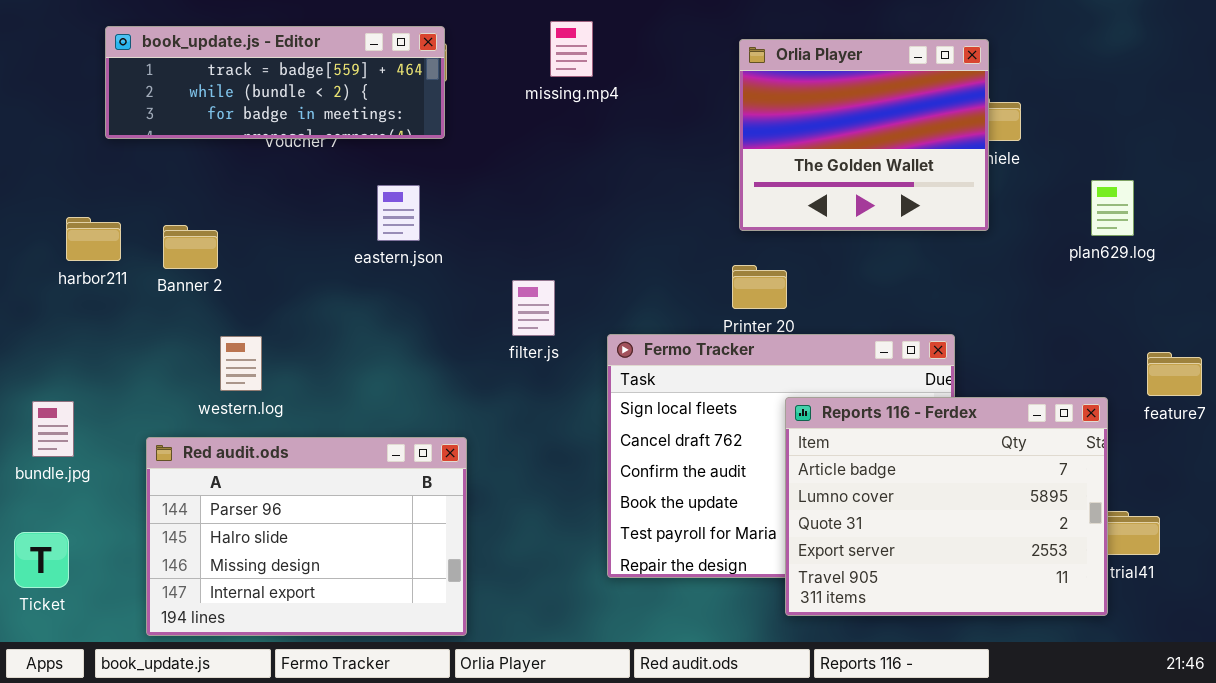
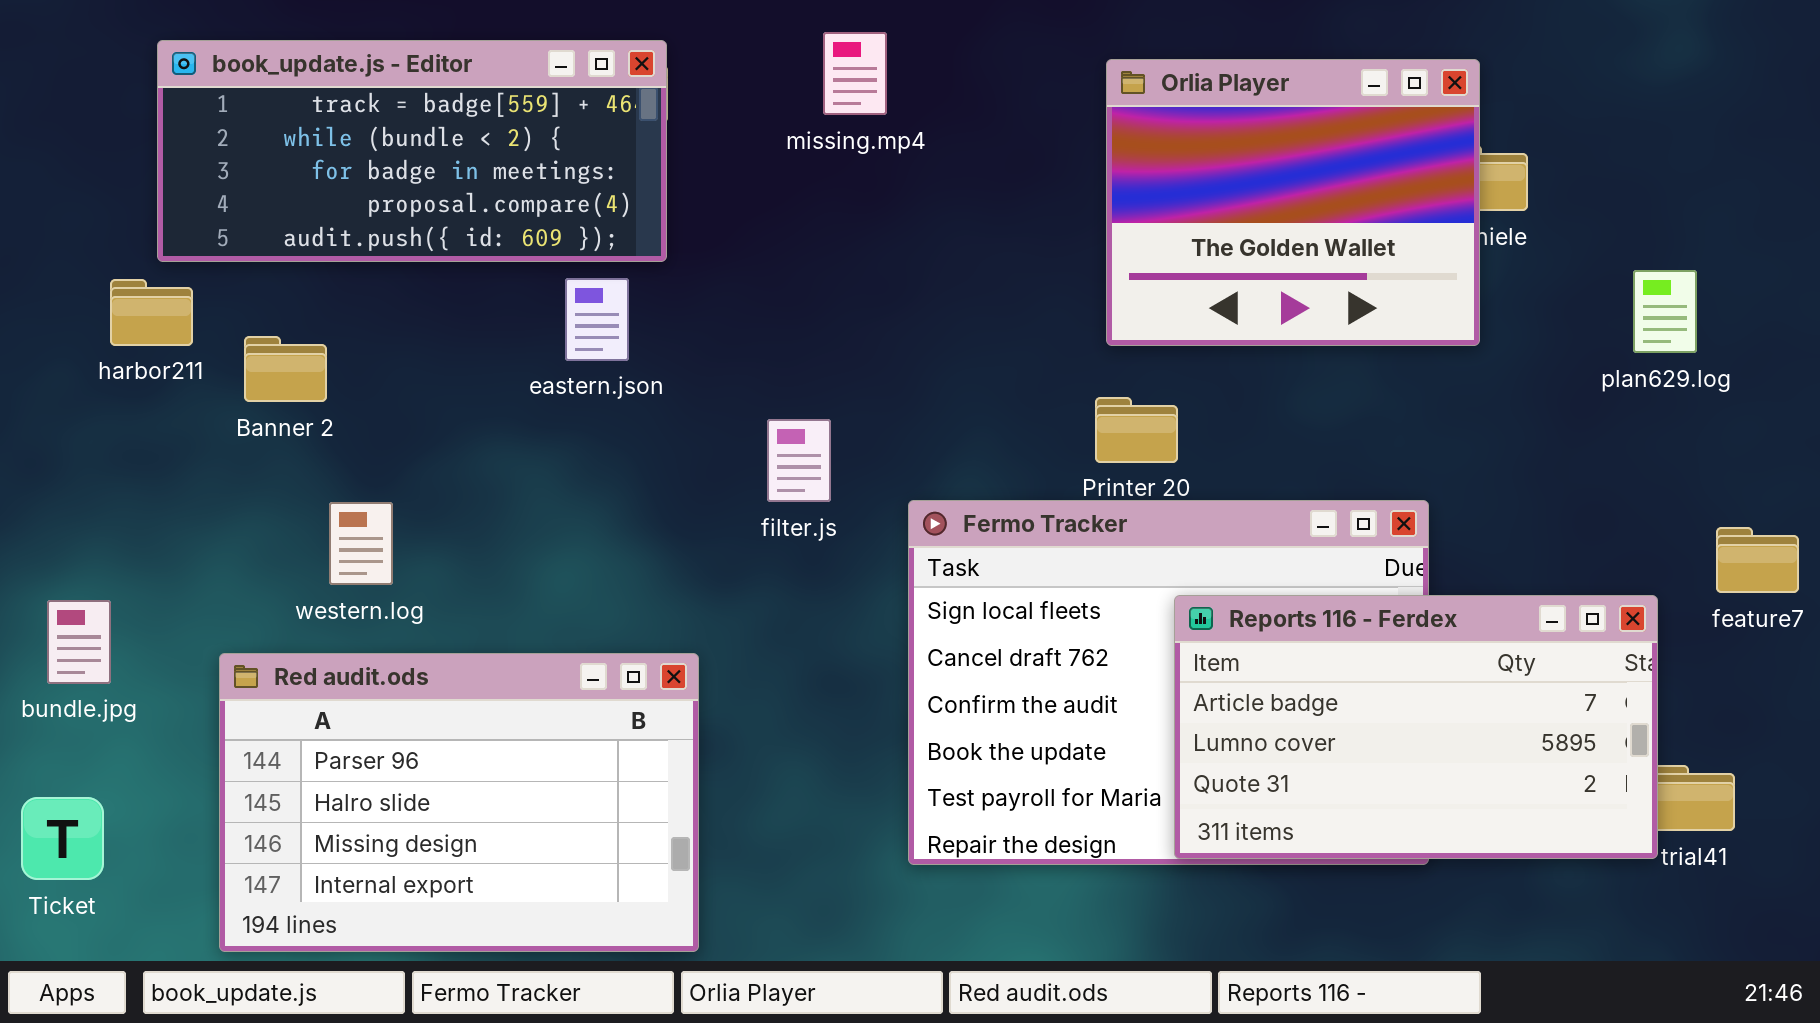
book_update.js - Editor: [105,26,445,139] -> [157,40,667,262], resized
harbor211: [66,217,121,261] -> [110,279,193,346], moved
Reports 116 - Ferdex: [785,397,1108,616] -> [1174,595,1658,859], resized

